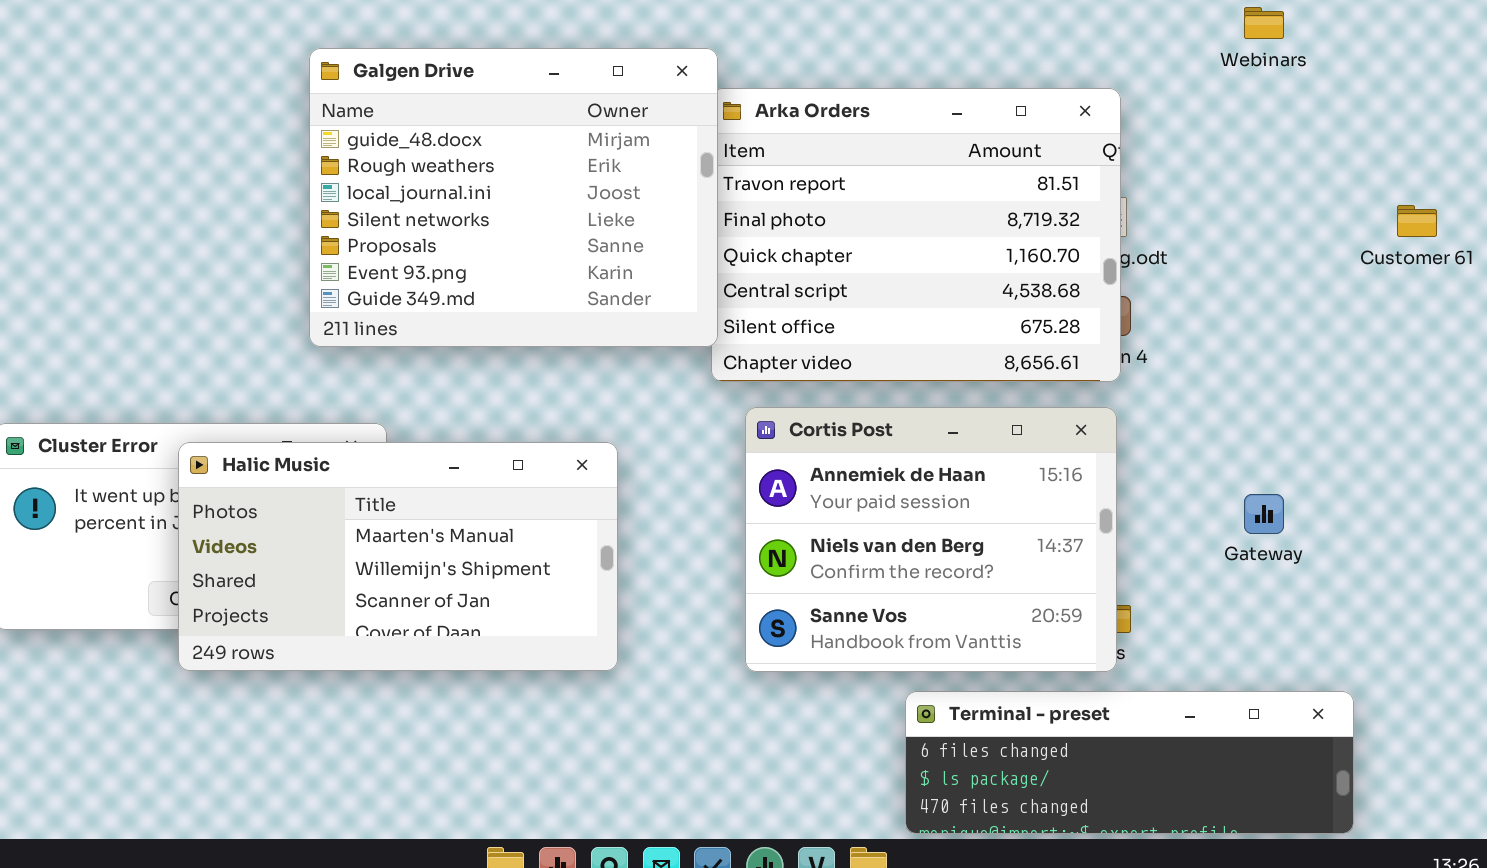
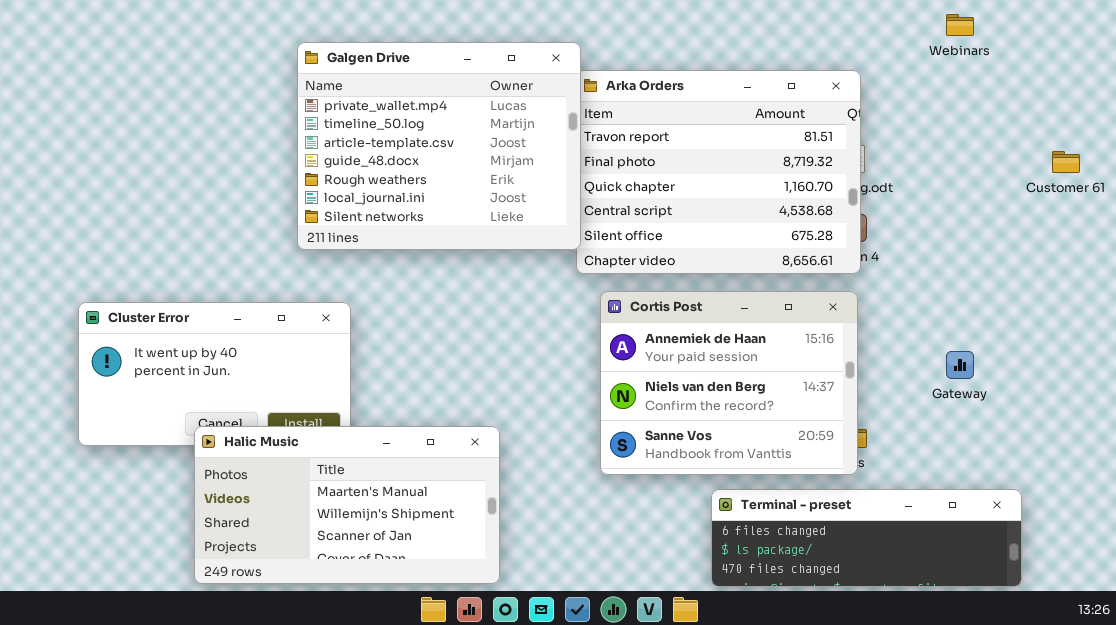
Galgen Drive: [309,48,718,347] -> [297,42,581,250], scrolled up 3 rows
Halic Music: [178,442,618,671] -> [194,426,500,584], moved

